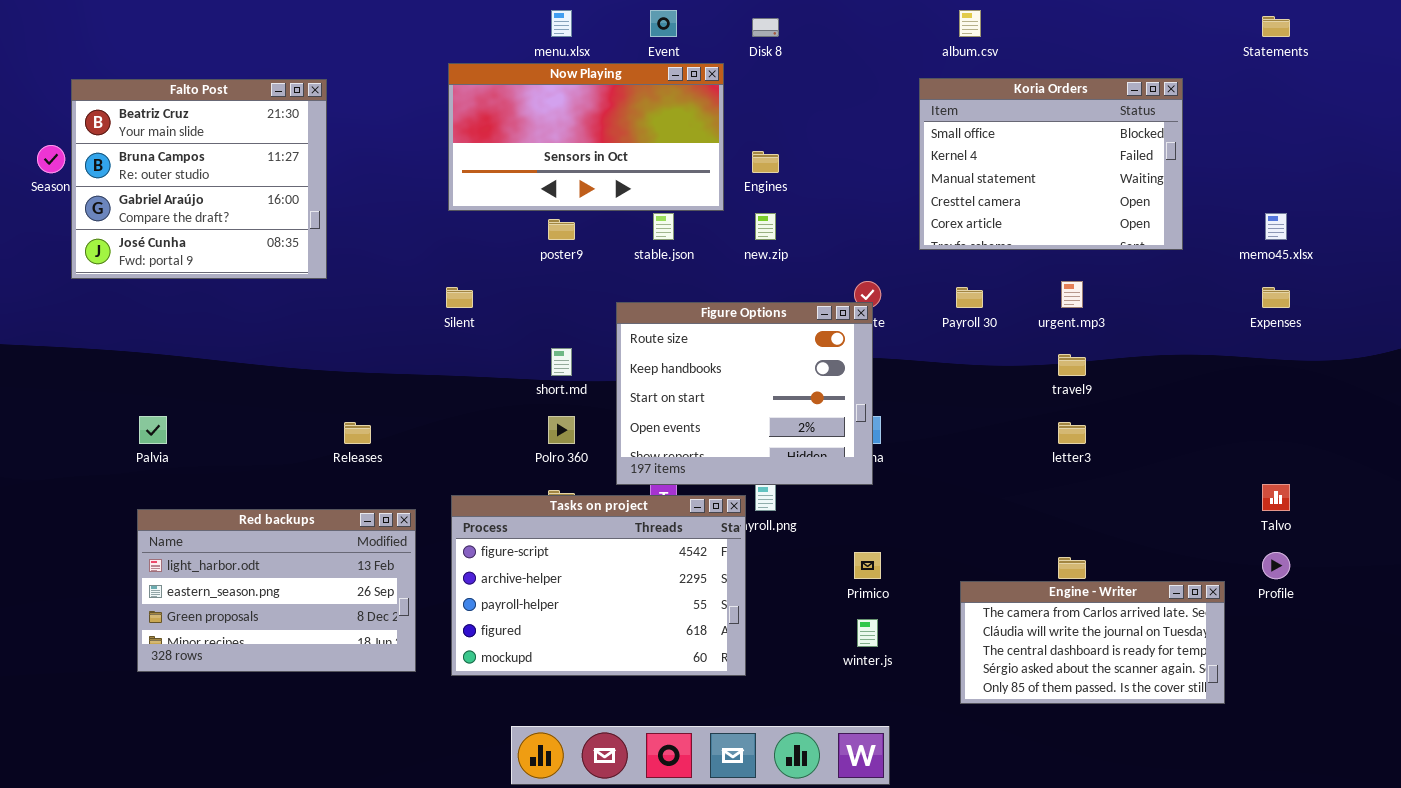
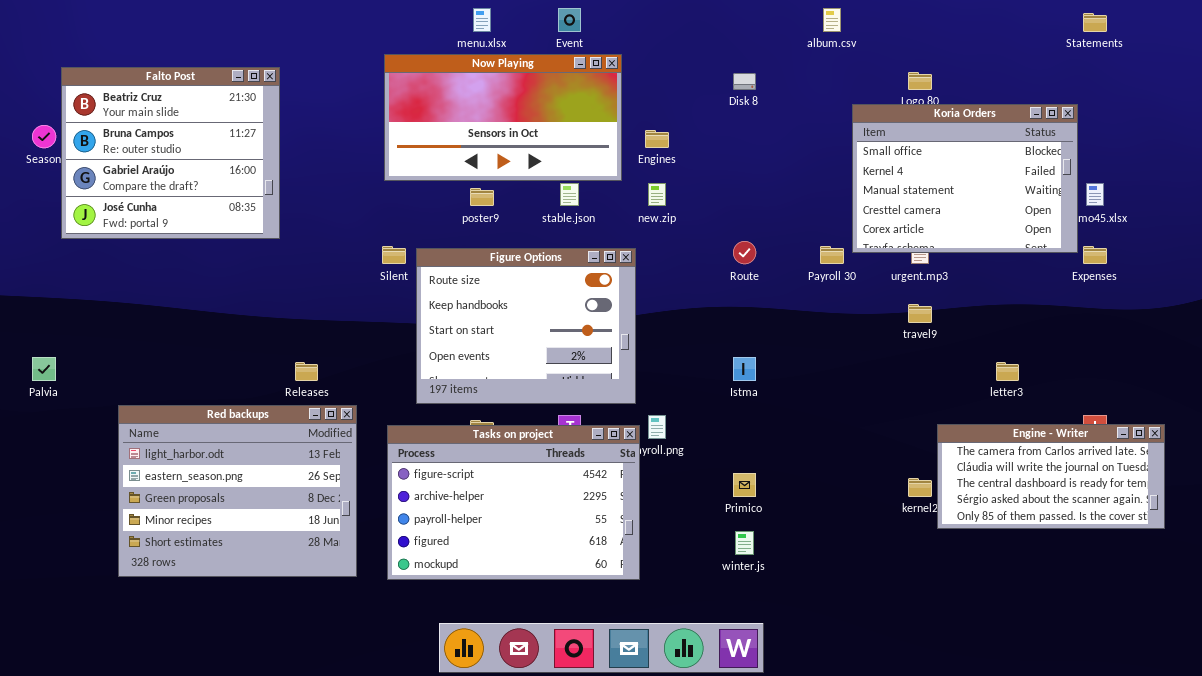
Disk 8: [752,18,779,37] -> [733,73,756,90], moved
Koria Orders: [919,78,1183,250] -> [852,104,1078,253], moved
Figure Options: [616,302,873,485] -> [416,248,636,404], moved
Palvia: [139,416,167,444] -> [32,357,56,381], moved
letter3: [1058,422,1086,444] -> [996,362,1019,381], moved
Red backups: [137,509,416,672] -> [118,405,357,577], resized
Engine - Writer: [960,581,1225,704] -> [937,424,1165,529], moved

